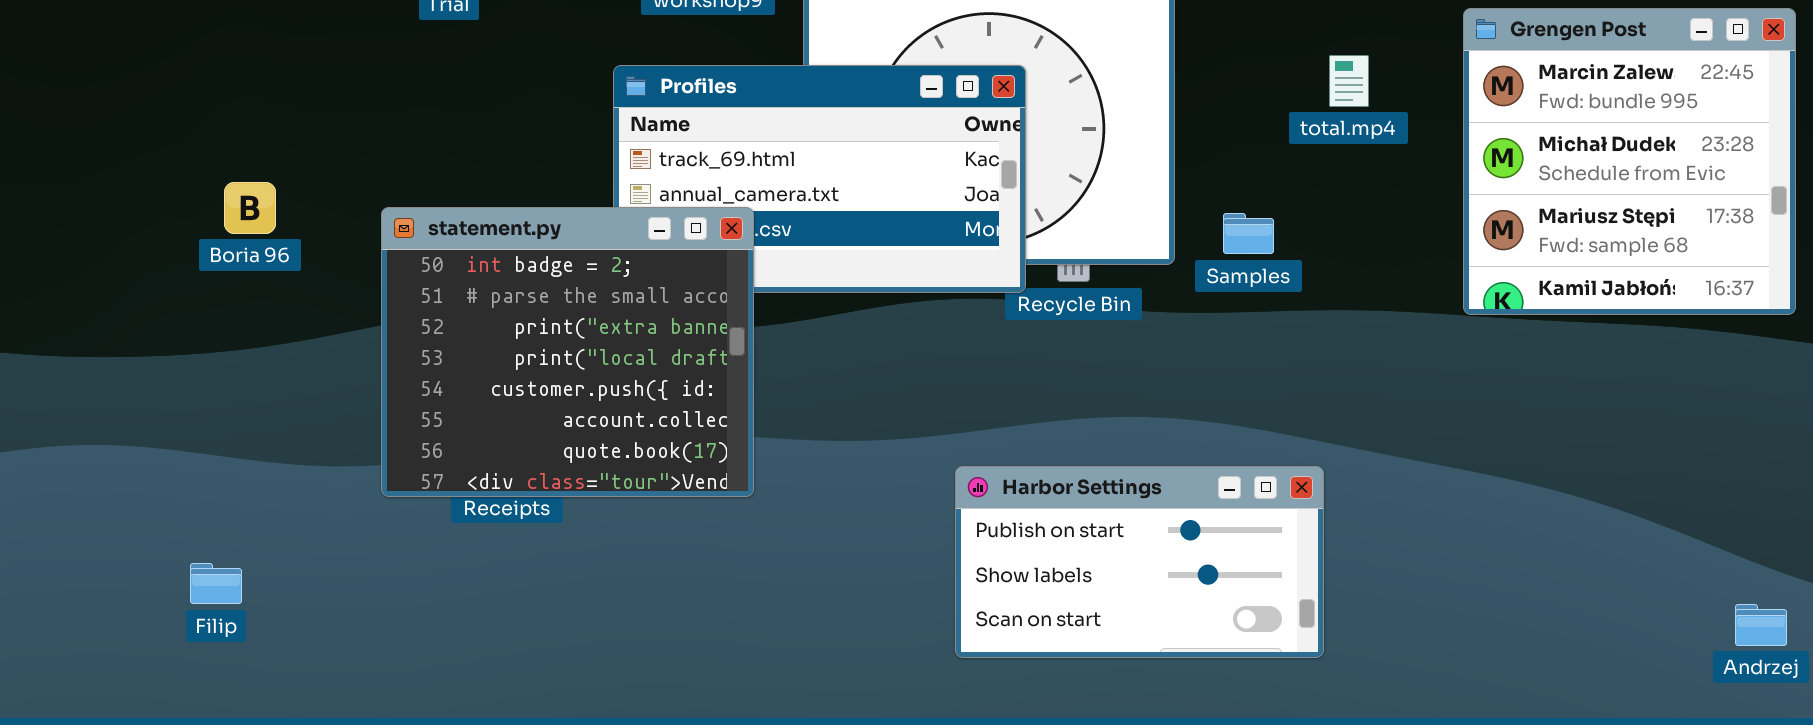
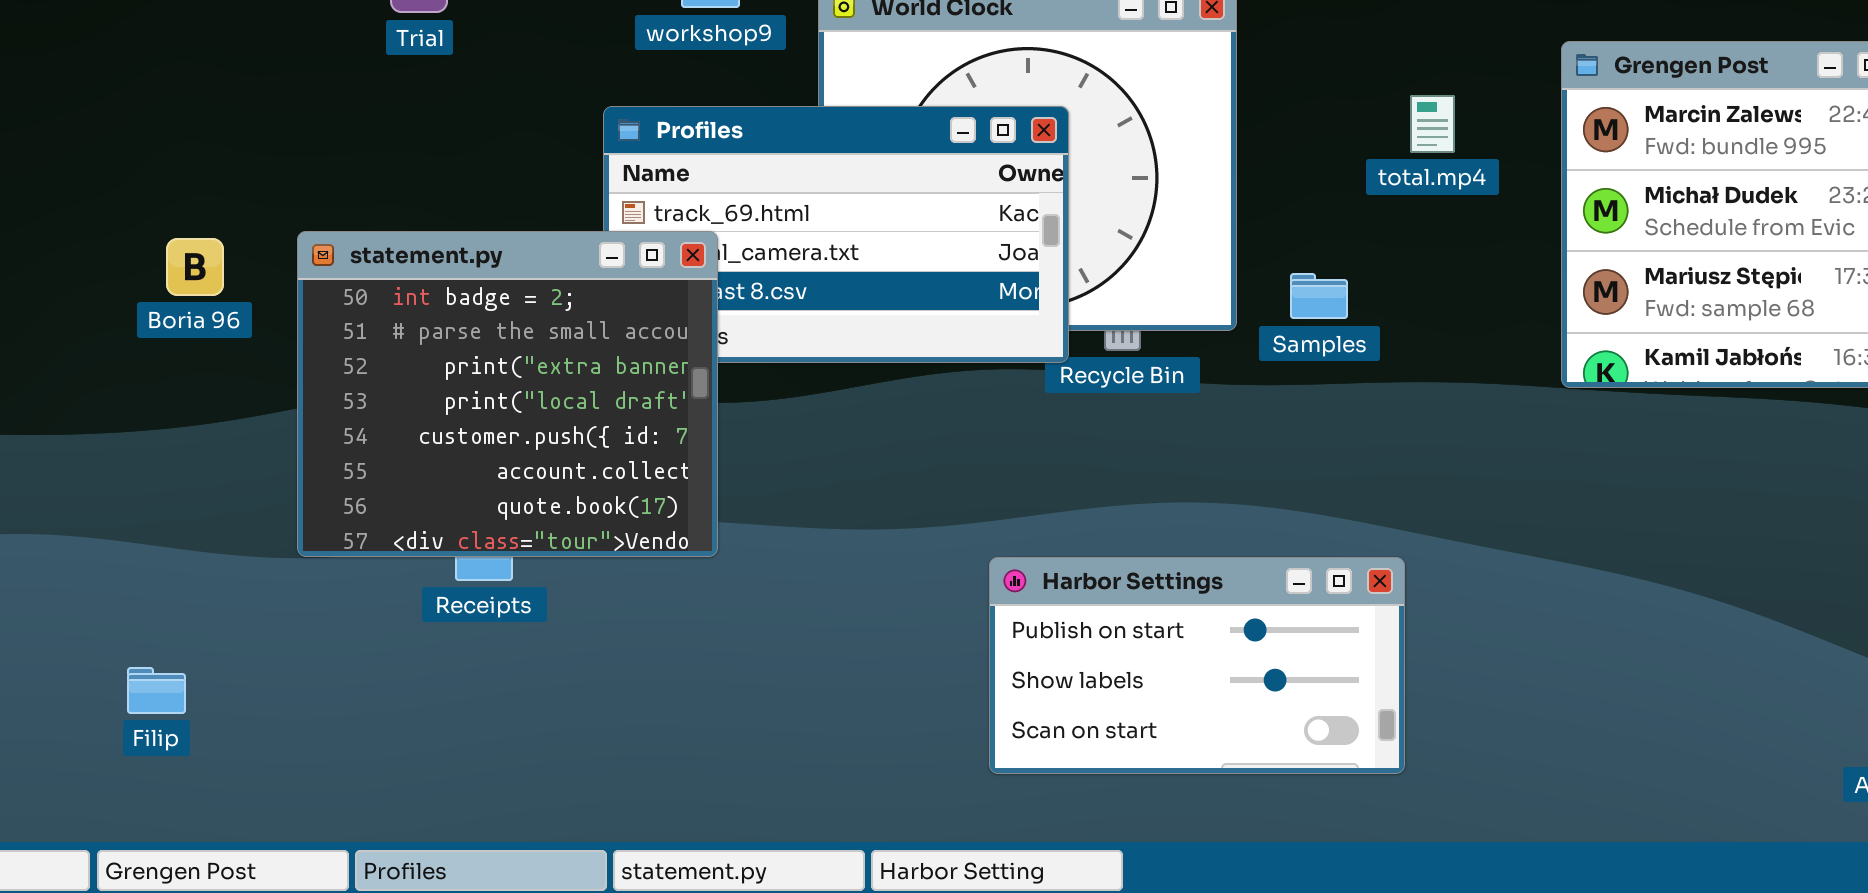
statement.py: [381,207,754,497] -> [297,231,718,557], moved

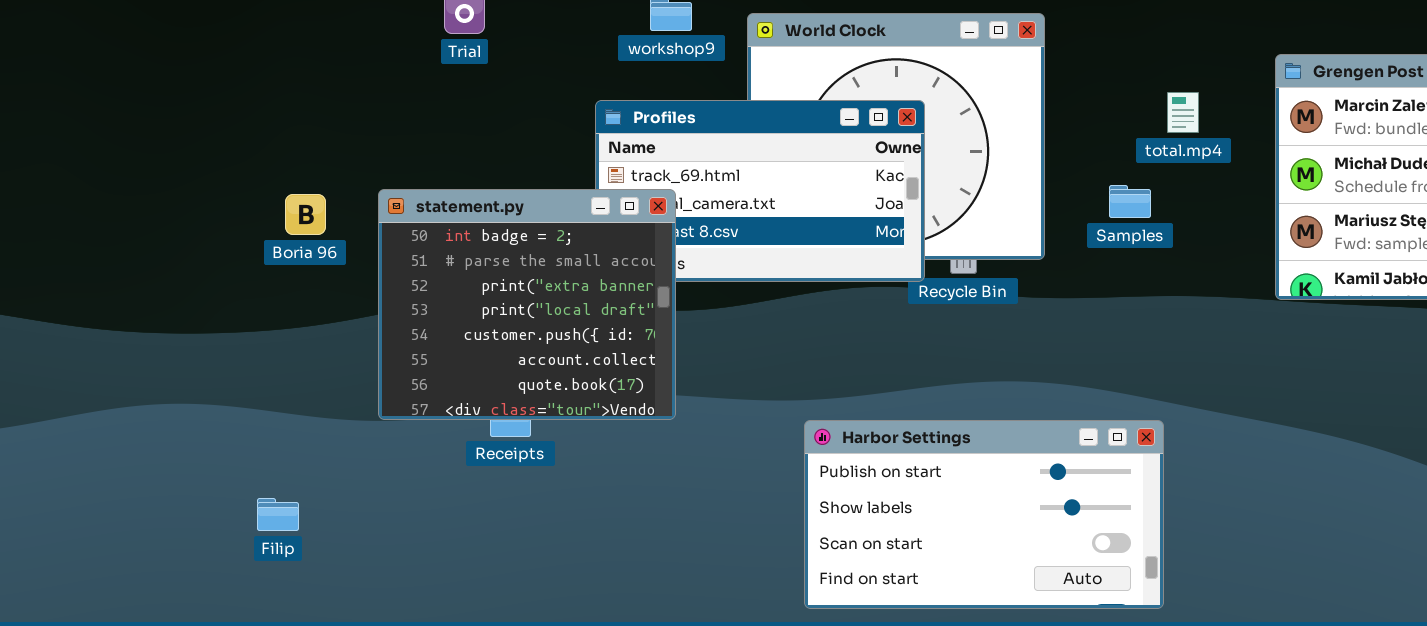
Samples: [1290,273,1348,319] -> [1109,185,1151,218], moved
Harbor Settings: [989,557,1405,774] -> [804,420,1164,609], resized

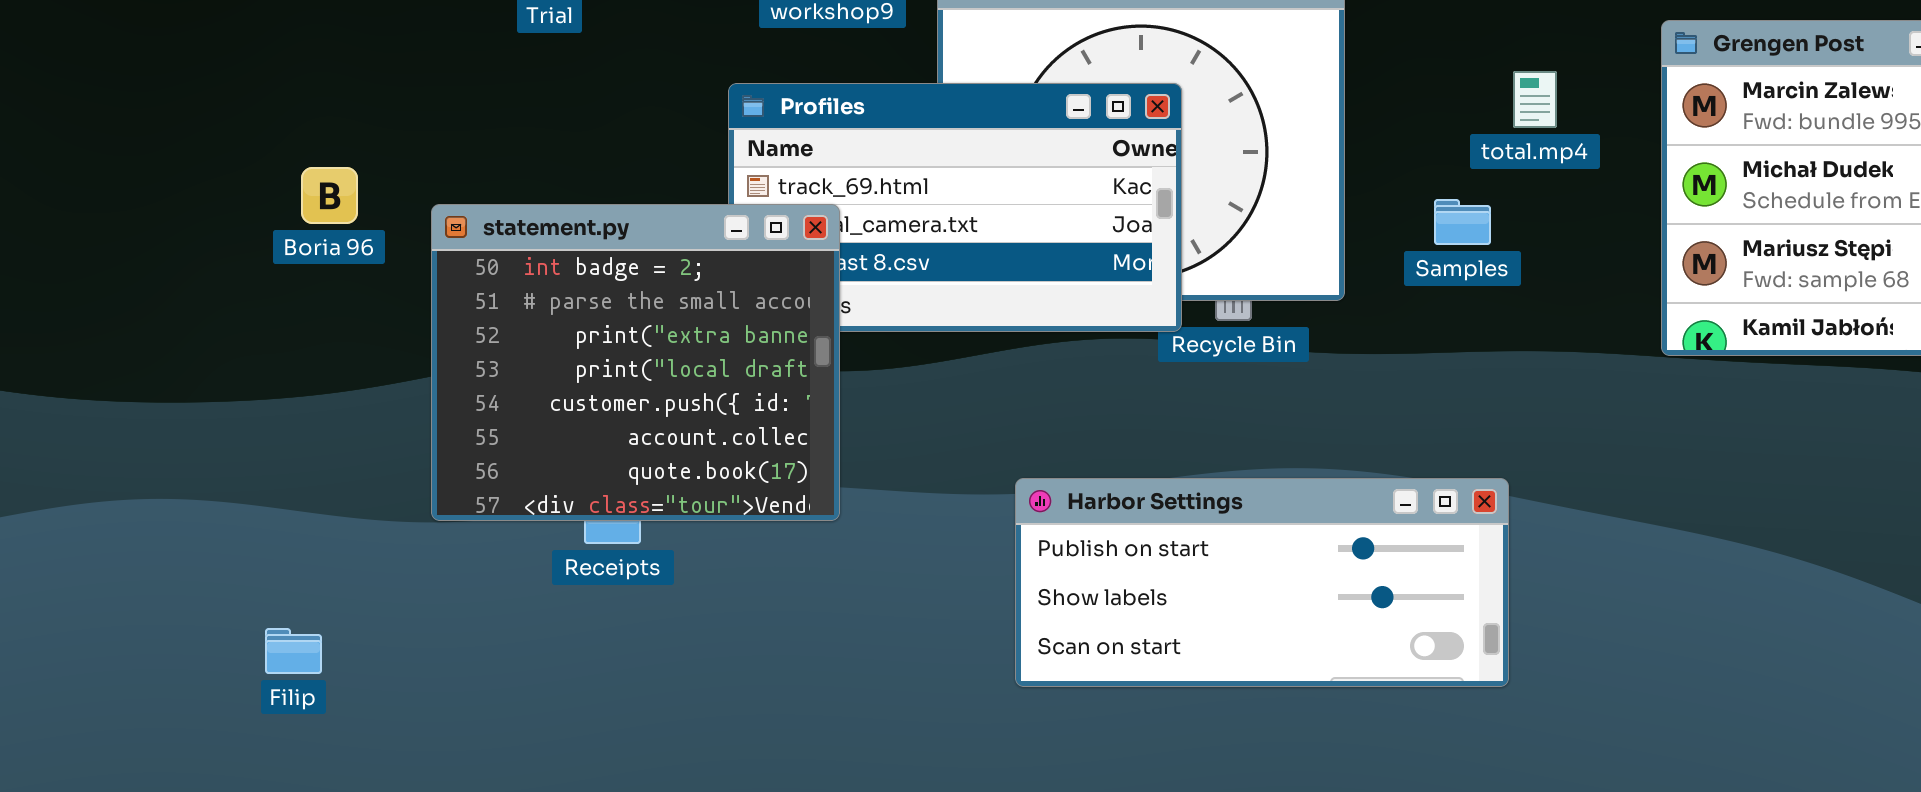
Boria 96: [285,194,326,235] -> [301,167,358,224], moved
Harbor Settings: [804,420,1164,609] -> [1015,478,1509,687], moved, resized

